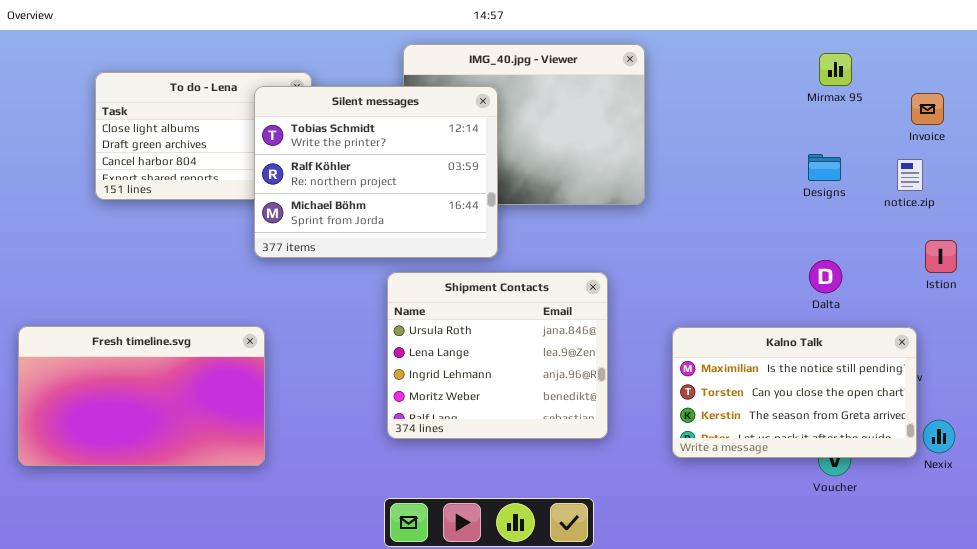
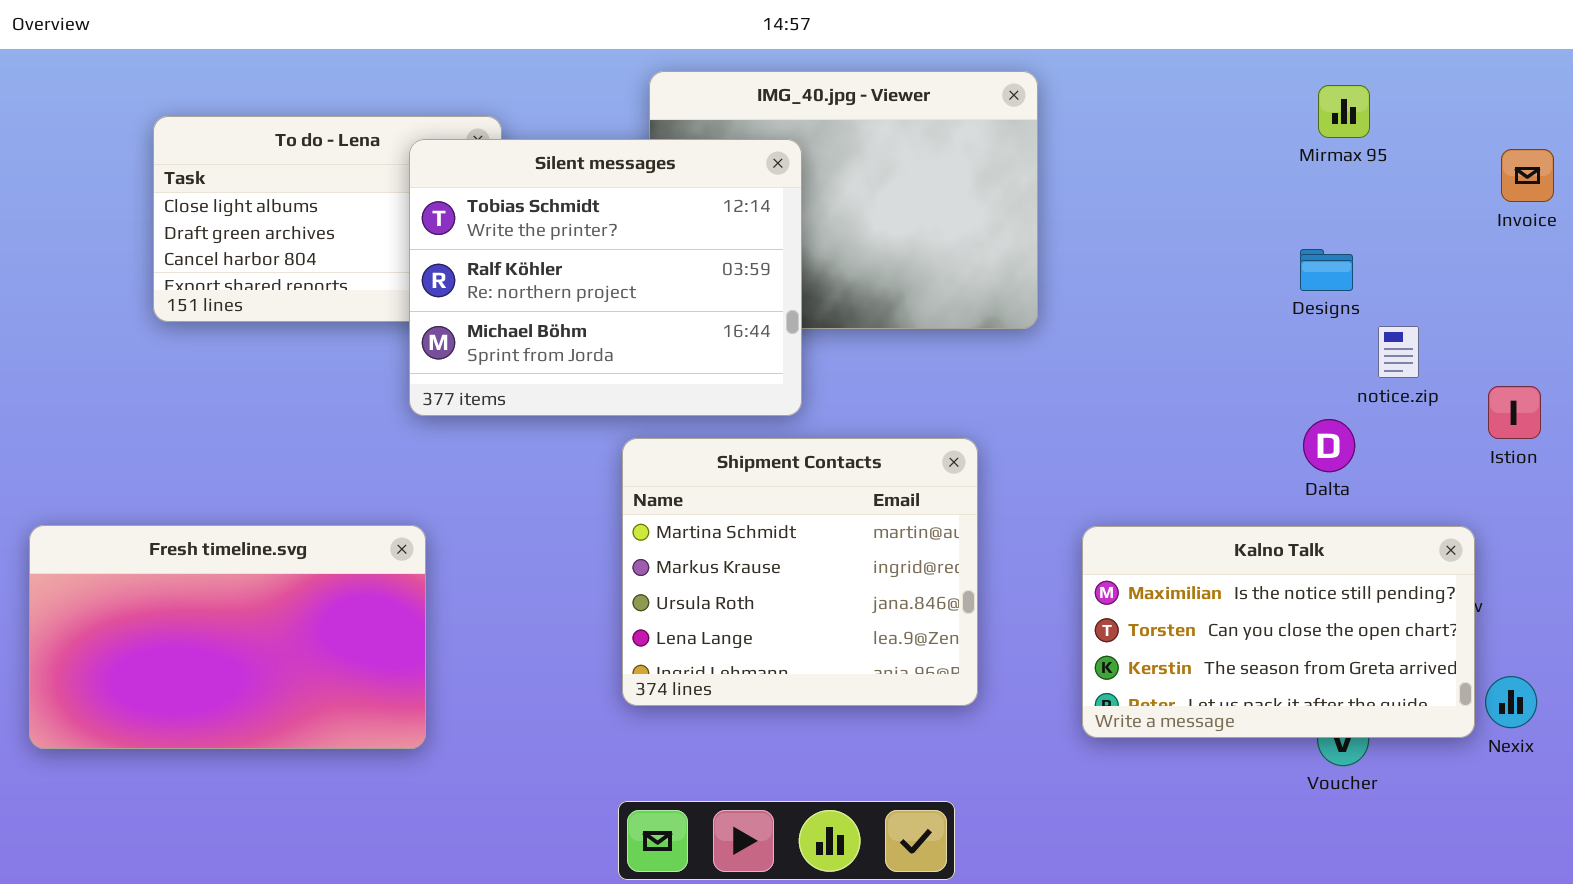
Invoice: [911,93,944,125] -> [1501,149,1554,202], moved
notice.zip: [897,159,923,191] -> [1378,326,1419,378], moved
Shipment Contacts: [387,272,608,439] -> [622,438,978,706], scrolled up 2 rows

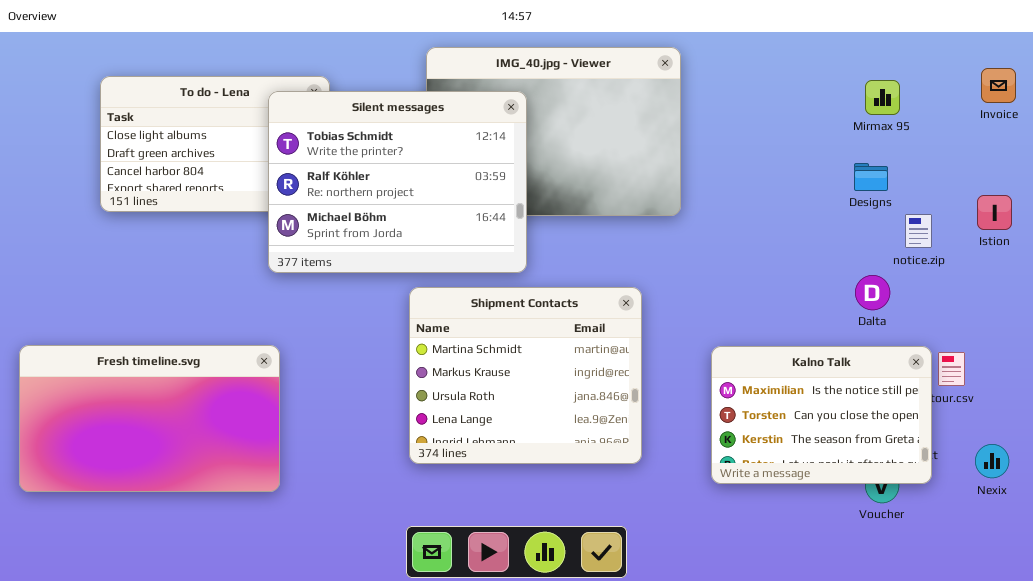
Mirmax 95: [1318,85,1370,138] -> [865,80,900,115], moved
Invoice: [1501,149,1554,202] -> [981,68,1016,103], moved
Istion: [1488,386,1541,439] -> [977,195,1012,230], moved
Kalno Talk: [1082,526,1475,738] -> [711,346,932,484], resized

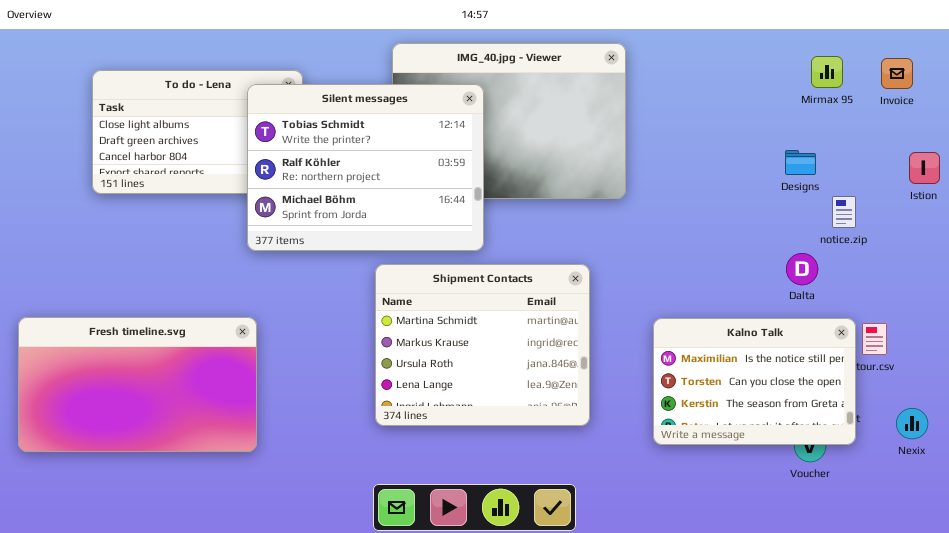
Invoice: [981,68,1016,103] -> [881,58,913,89], moved
Mirmax 95: [865,80,900,115] -> [811,56,843,88], moved
Istion: [977,195,1012,230] -> [909,152,940,184], moved

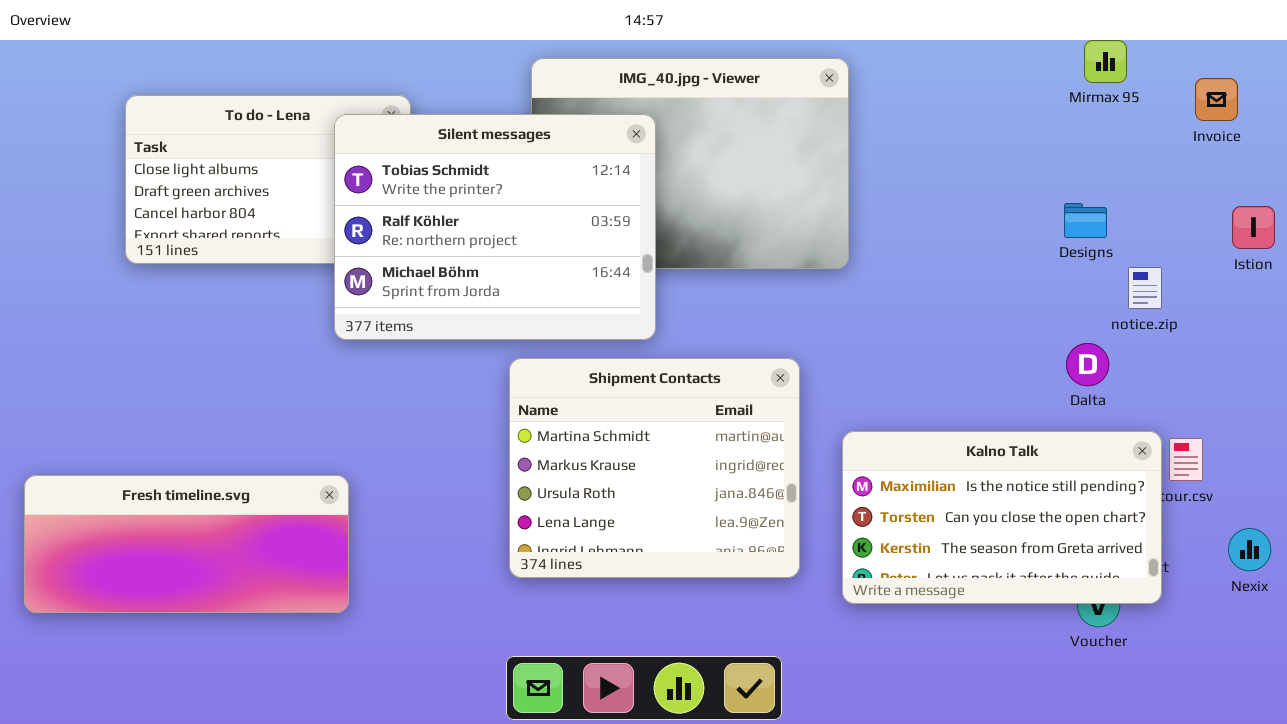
Mirmax 95: [811,56,843,88] -> [1084,40,1127,83], moved
Fresh timeline.svg: [18,317,257,452] -> [24,475,349,613], resized
Kalno Talk: [653,318,856,445] -> [842,431,1162,604], resized
Nexix: [896,408,928,439] -> [1228,528,1271,571], moved

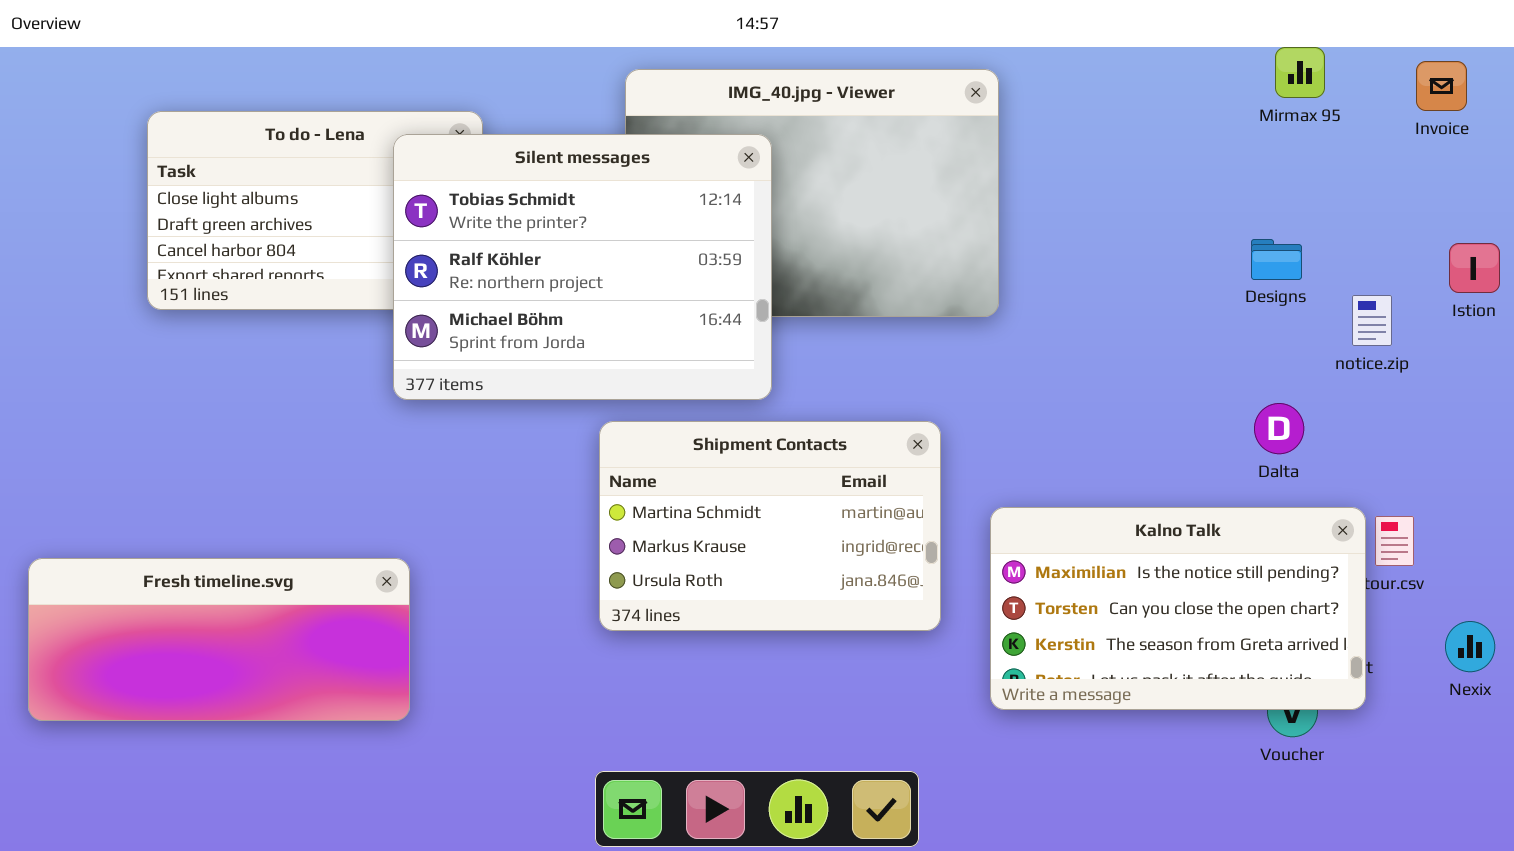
Invoice: [1195,78,1238,121] -> [1416,61,1467,111], moved
notice.zip: [1128,267,1162,309] -> [1352,295,1392,346], moved
Shipment Contacts: [509,358,800,578] -> [599,421,941,631], resized

